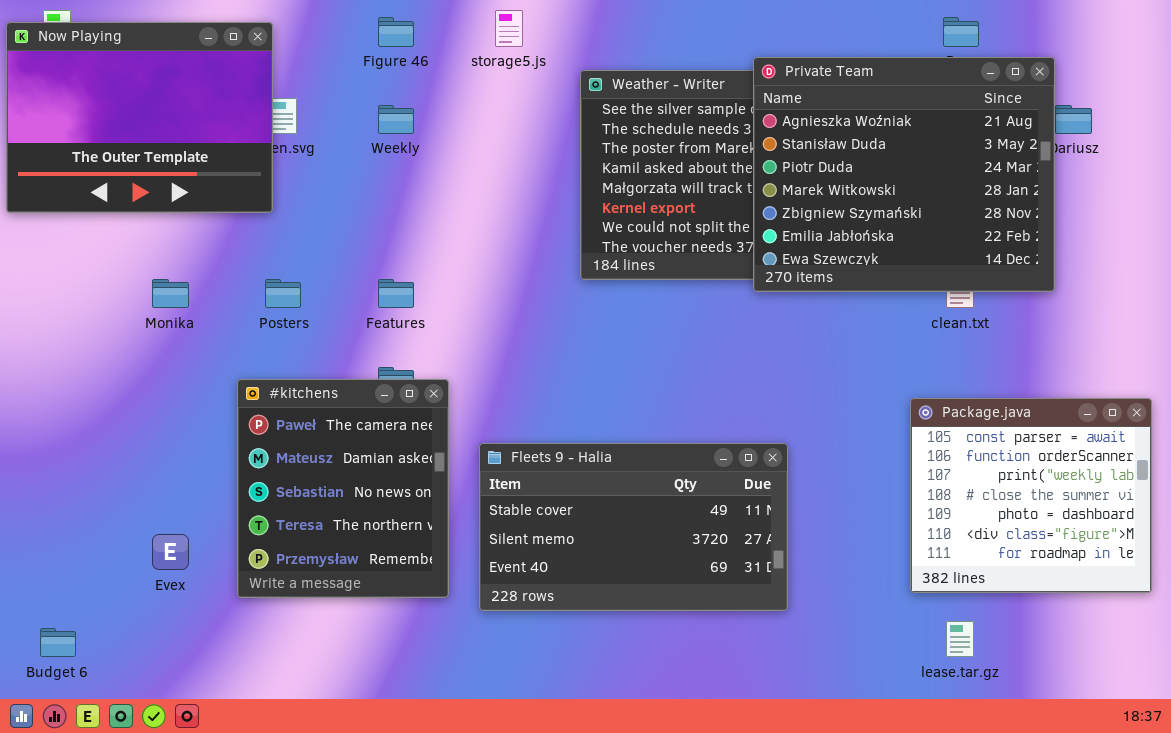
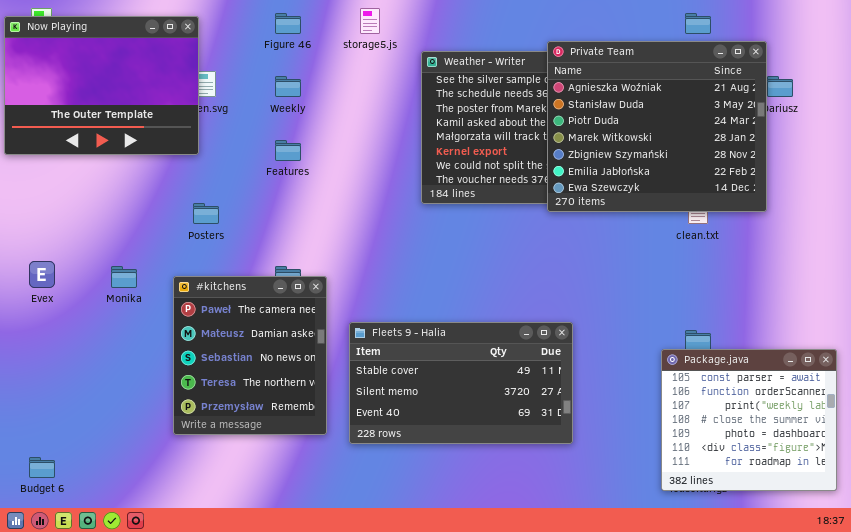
Monika: [152,279,189,308] -> [111,266,137,288], moved
Features: [378,279,414,308] -> [275,140,301,161], moved
Package.java: [910,398,1152,593] -> [661,349,837,491], moved
Evex: [152,534,189,570] -> [29,261,55,288], moved

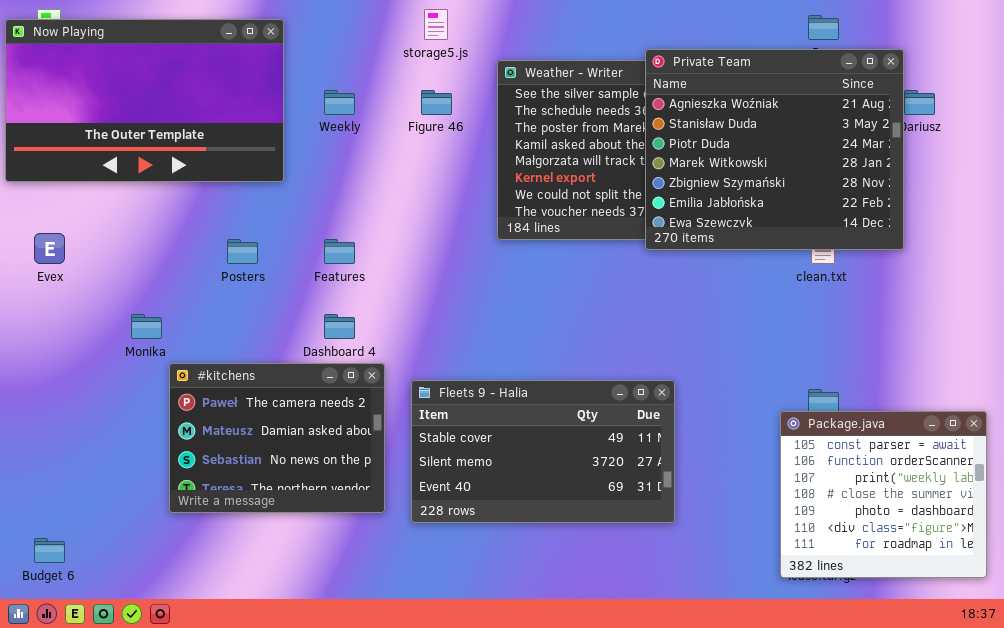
Figure 46: [275,13,301,34] -> [421,90,452,115], moved
Now Playing: [4,16,199,155] -> [5,19,284,182], resized
Features: [275,140,301,161] -> [324,239,355,264], moved
Evex: [29,261,55,288] -> [34,233,65,264], moved
#kitchens: [173,276,327,435] -> [169,363,385,513], resized

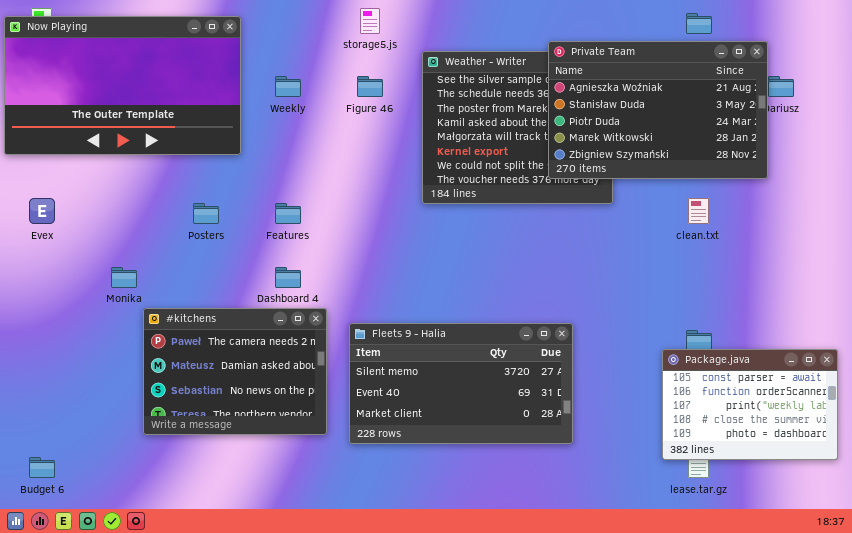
Private Team: [645,49,904,250] -> [548,41,768,179], resized
Fleets 9 - Halia: [411,380,675,523] -> [349,323,573,444], scrolled down 1 row
Package.java: [780,411,987,578] -> [662,349,838,460], resized

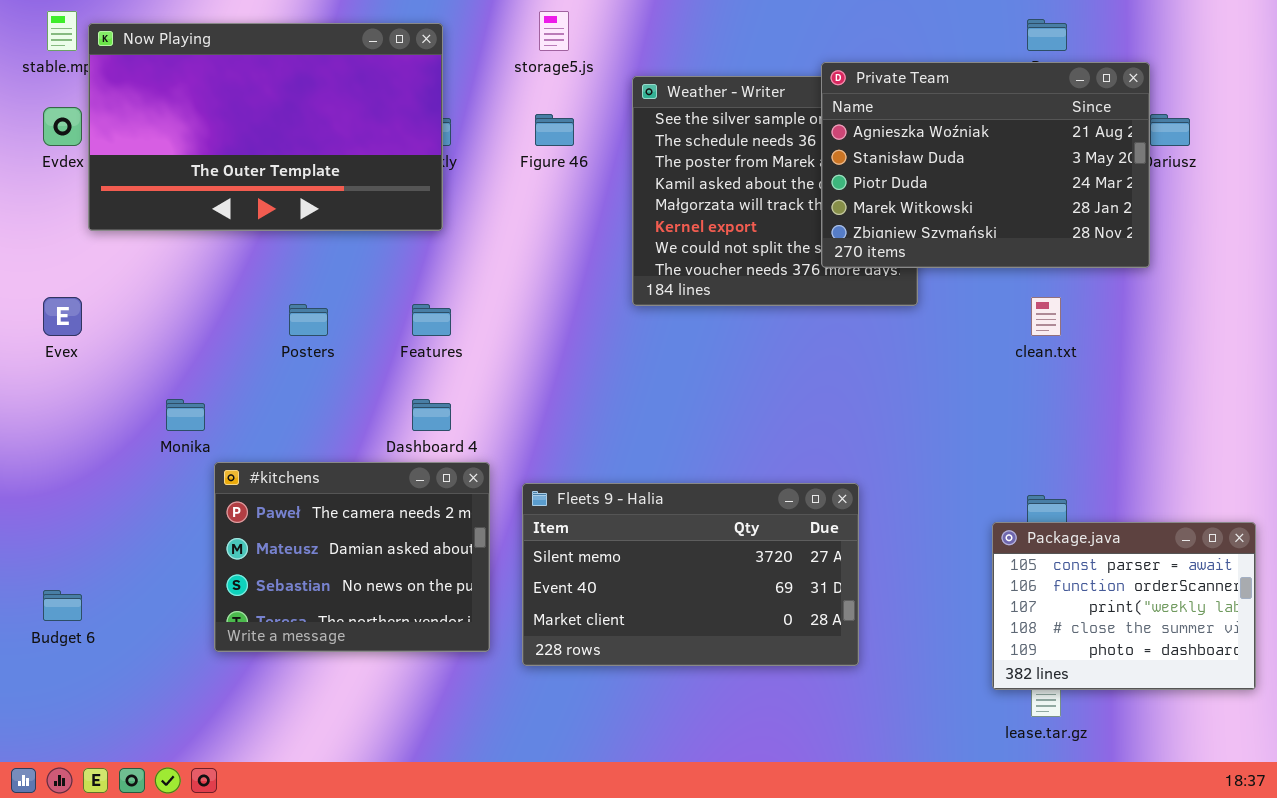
Now Playing: [4,16,241,155] -> [88,23,443,231], moved
Budget 6: [29,457,55,478] -> [43,590,82,621], moved

